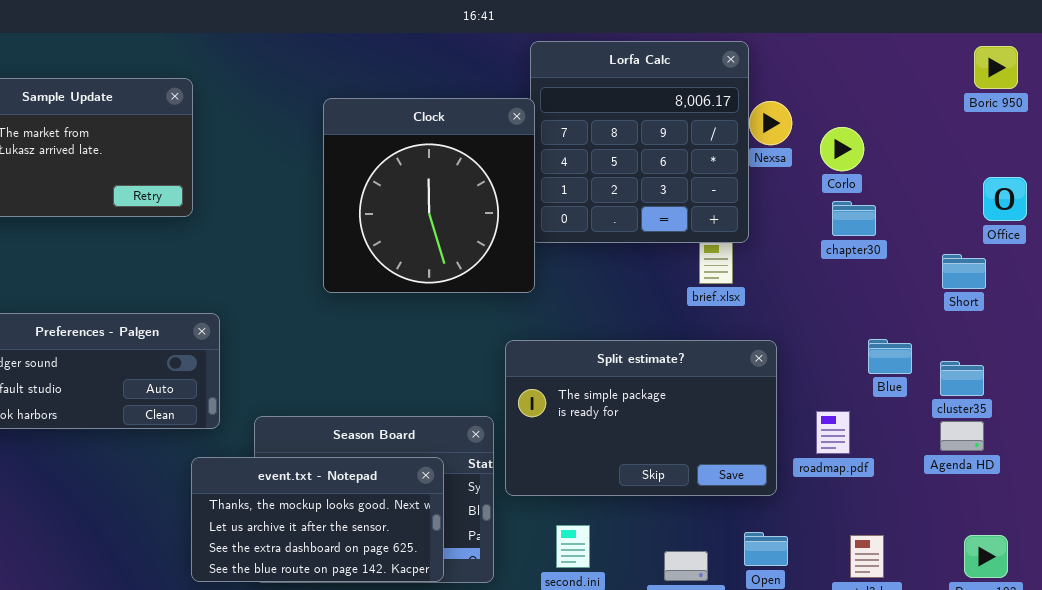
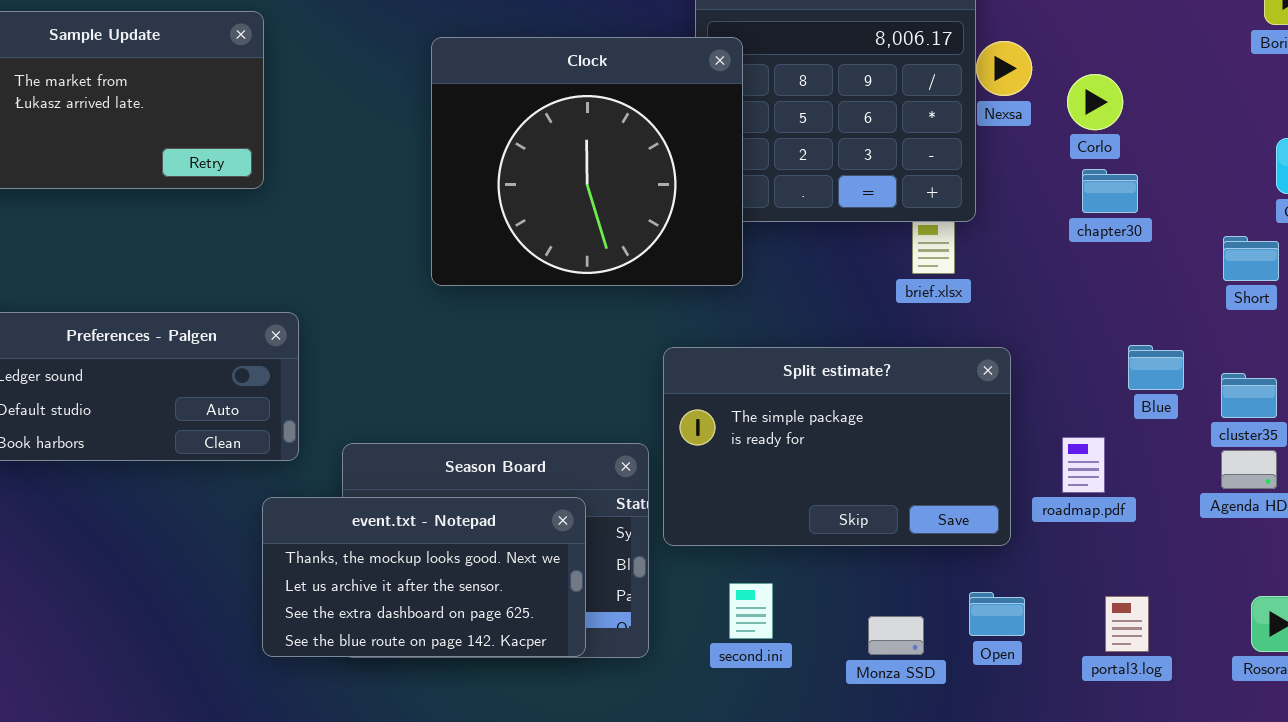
Clock: [323,98,535,293] -> [431,37,743,286], resized

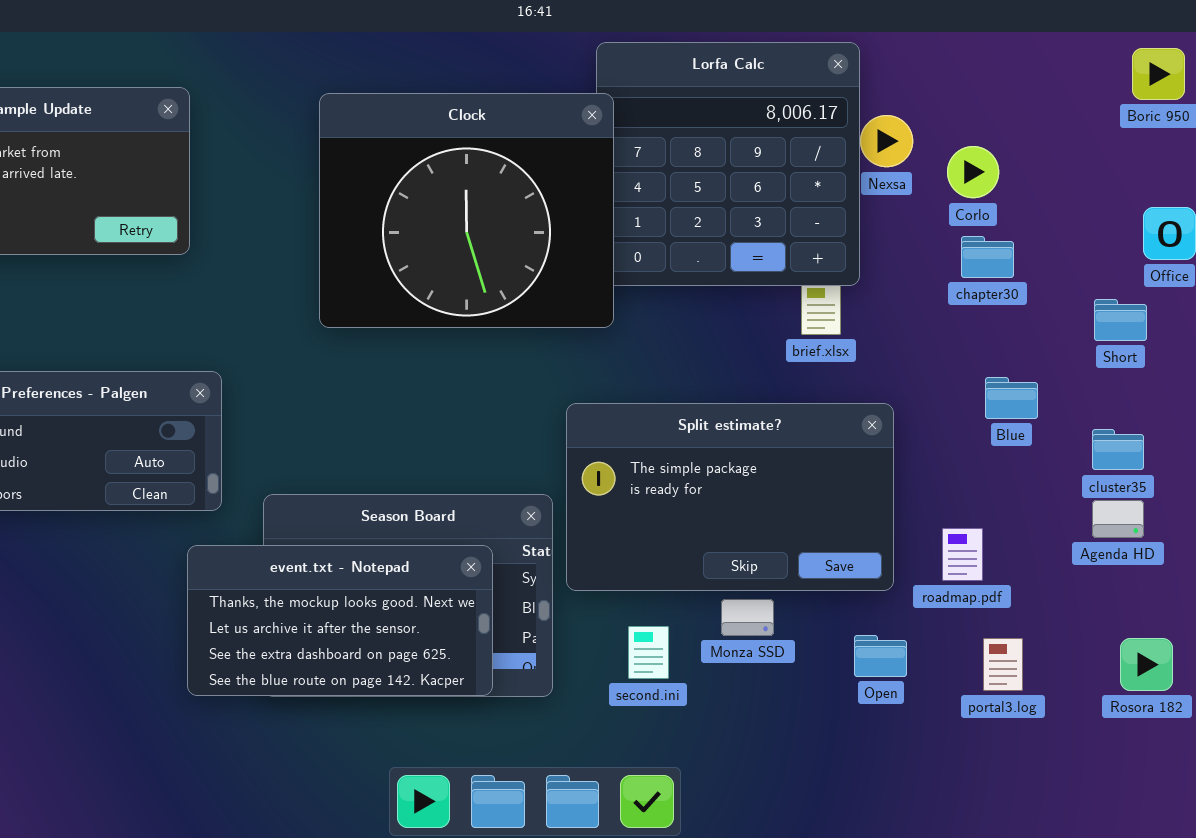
Clock: [431,37,743,286] -> [319,93,614,328], moved
Blue: [1128,345,1184,390] -> [985,377,1038,419], moved
roadmap.pdf: [1062,437,1105,493] -> [942,528,983,581], moved
Monza SSD: [868,616,924,655] -> [721,599,774,636], moved

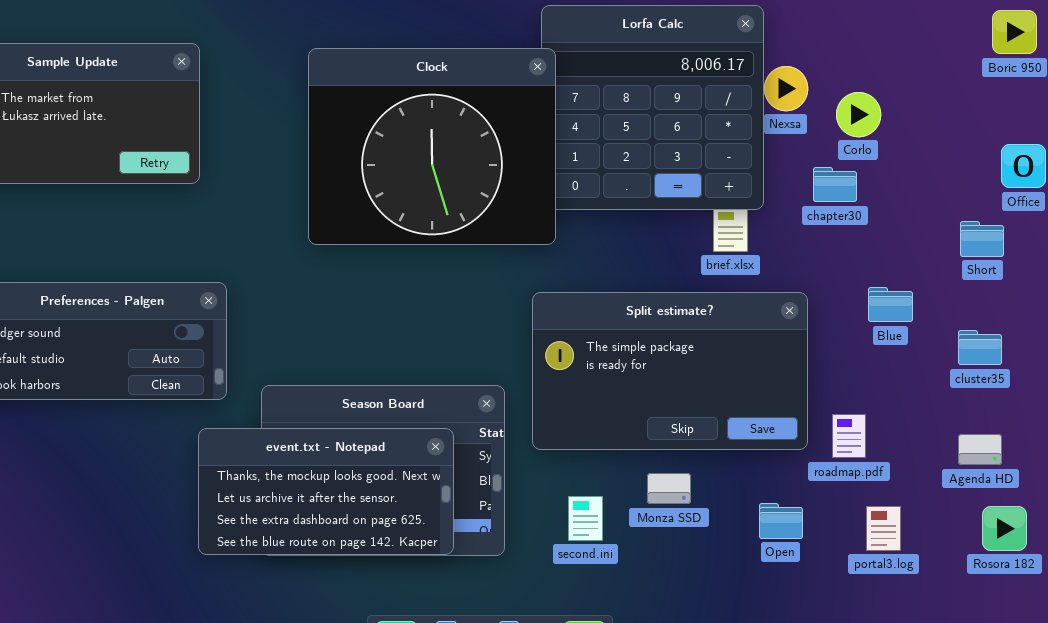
chapter30: [961,236,1014,278] -> [813,167,857,202], moved
Split estimate?: [566,403,894,591] -> [532,292,808,450], moved
Agenda HD: [1092,500,1144,538] -> [958,434,1002,465], moved

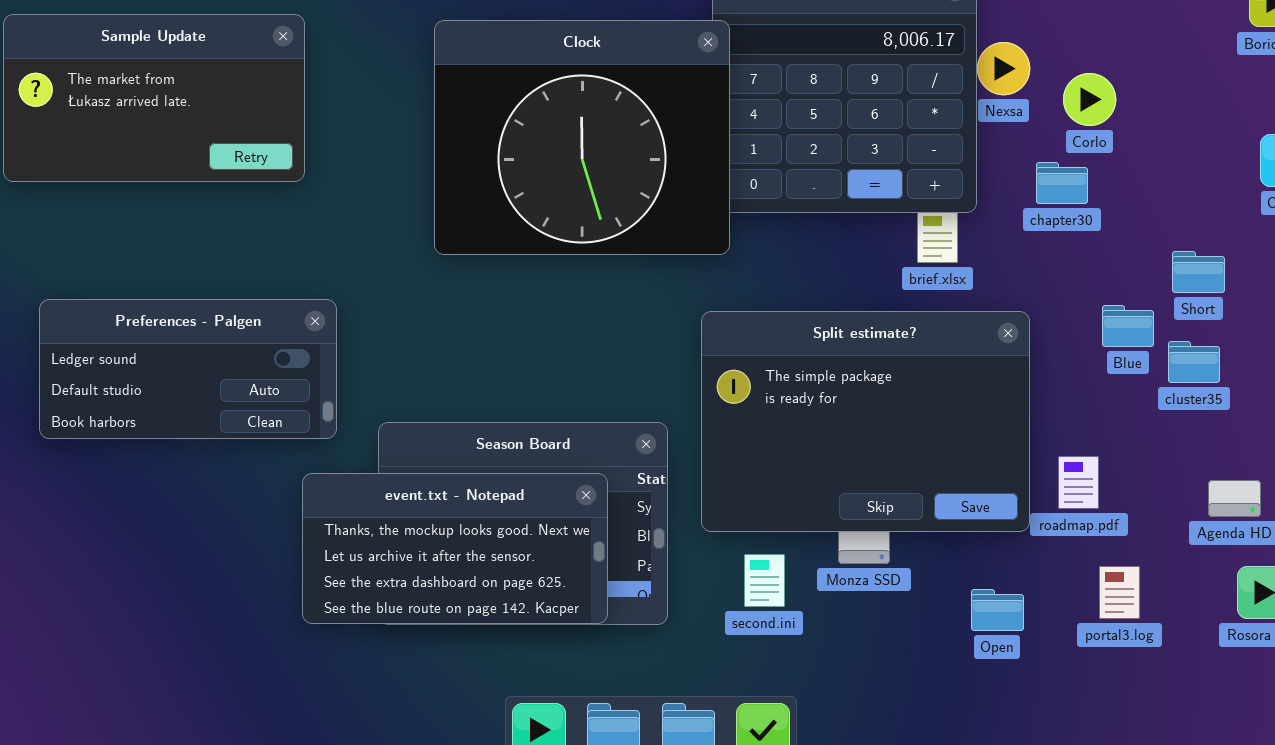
Short: [960,221,1004,257] -> [1172,251,1225,293], moved
Split estimate?: [532,292,808,450] -> [701,311,1030,532], resized
cluster35: [958,330,1002,365] -> [1168,341,1220,383], moved
Open: [759,503,803,539] -> [971,589,1024,631], moved

